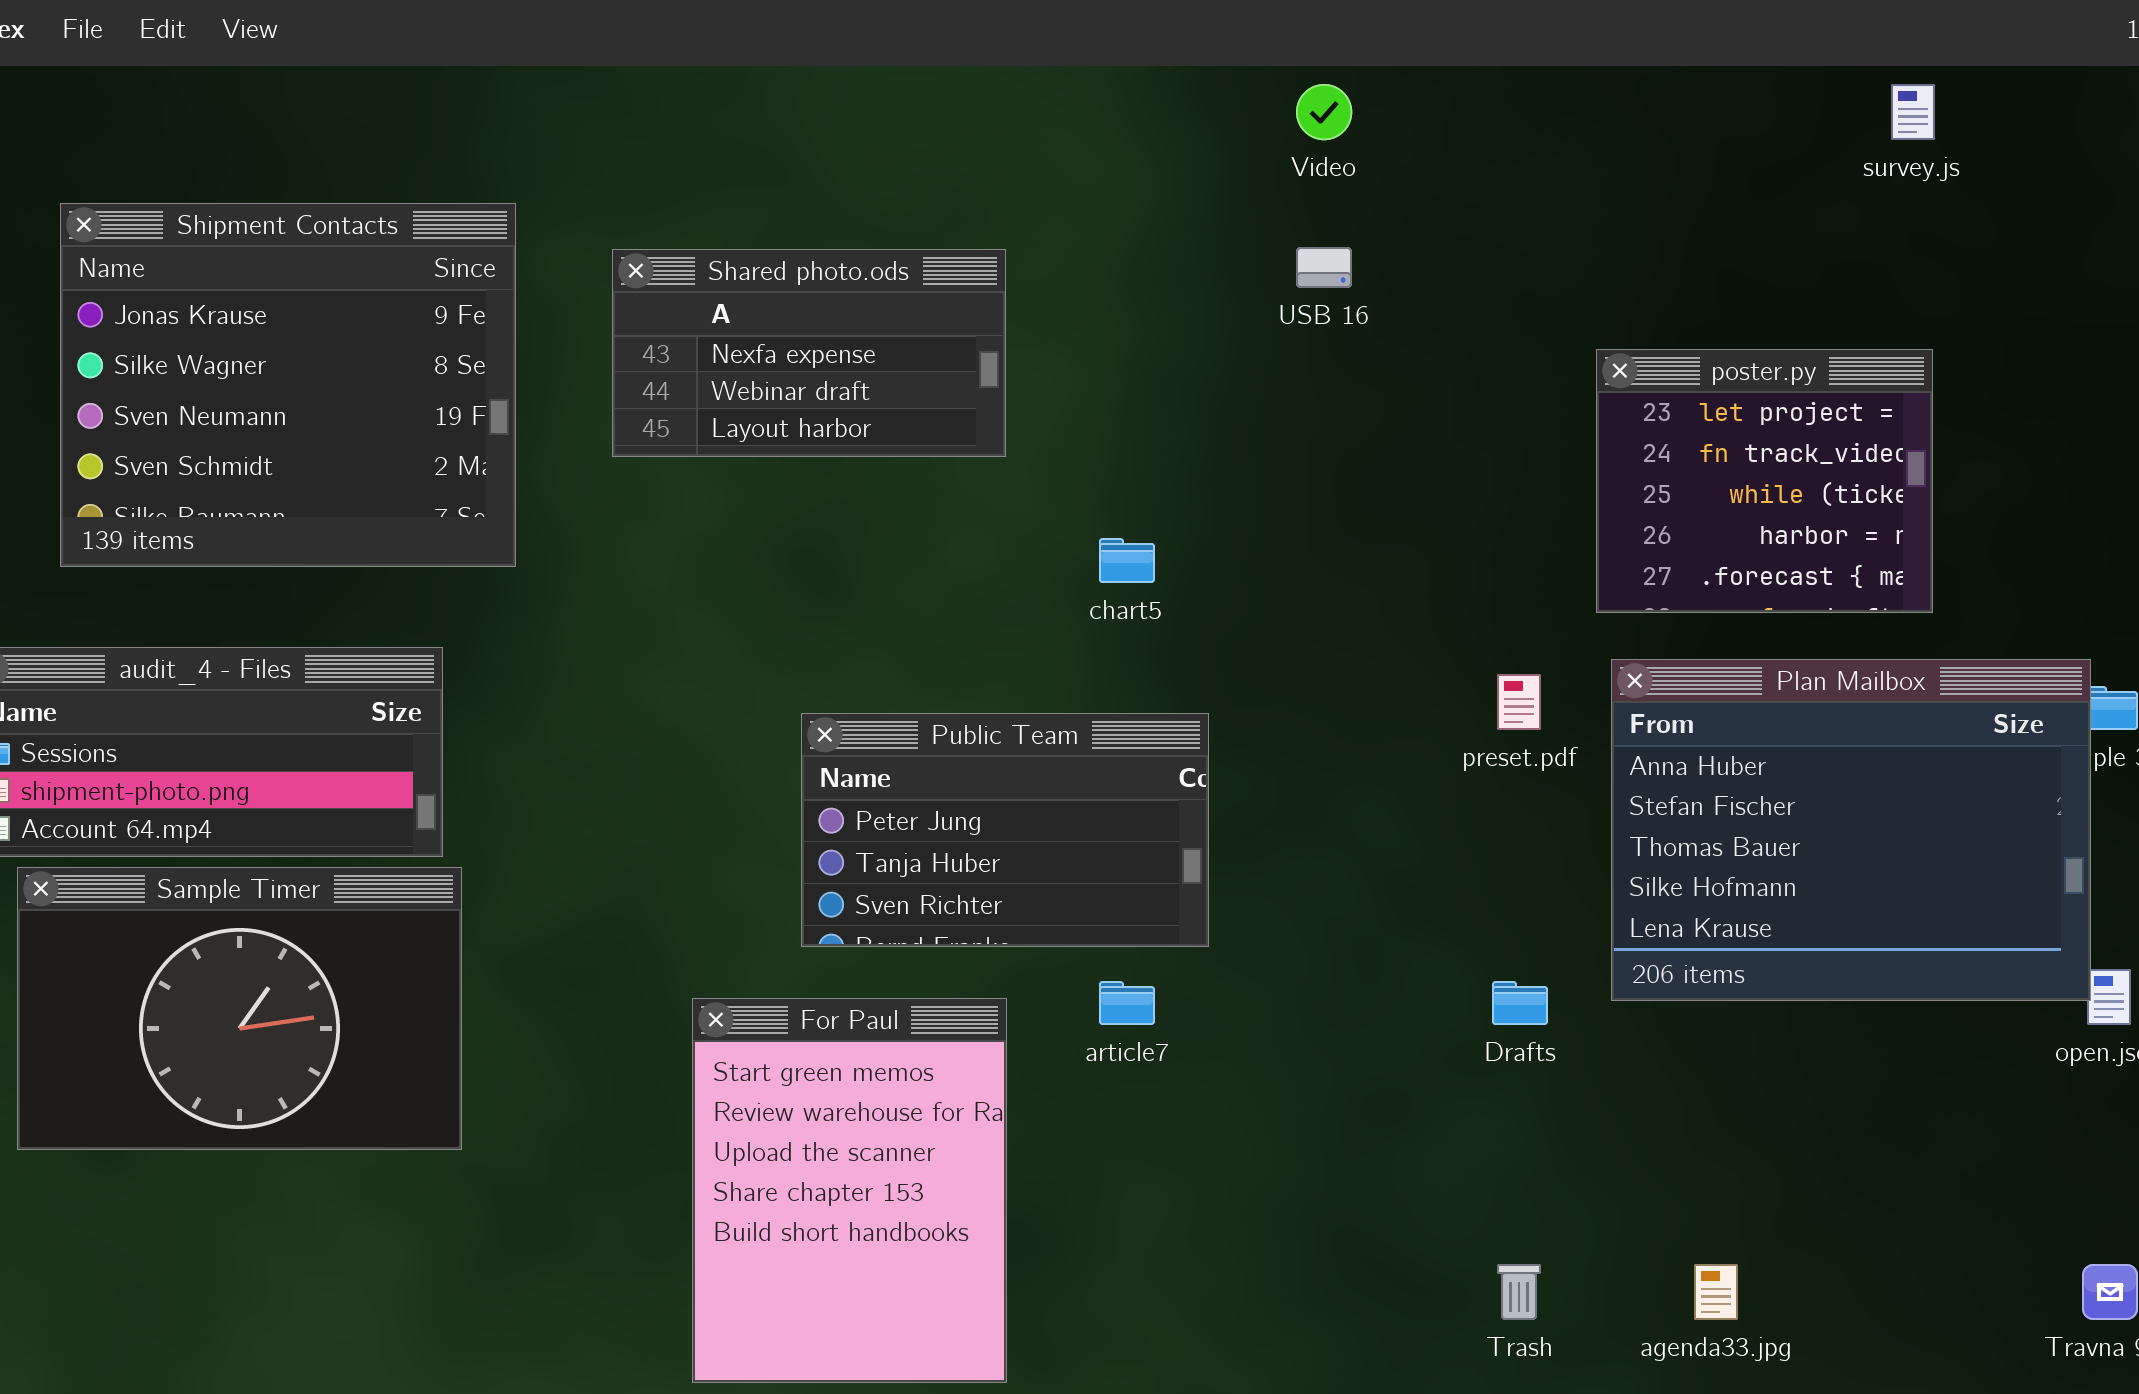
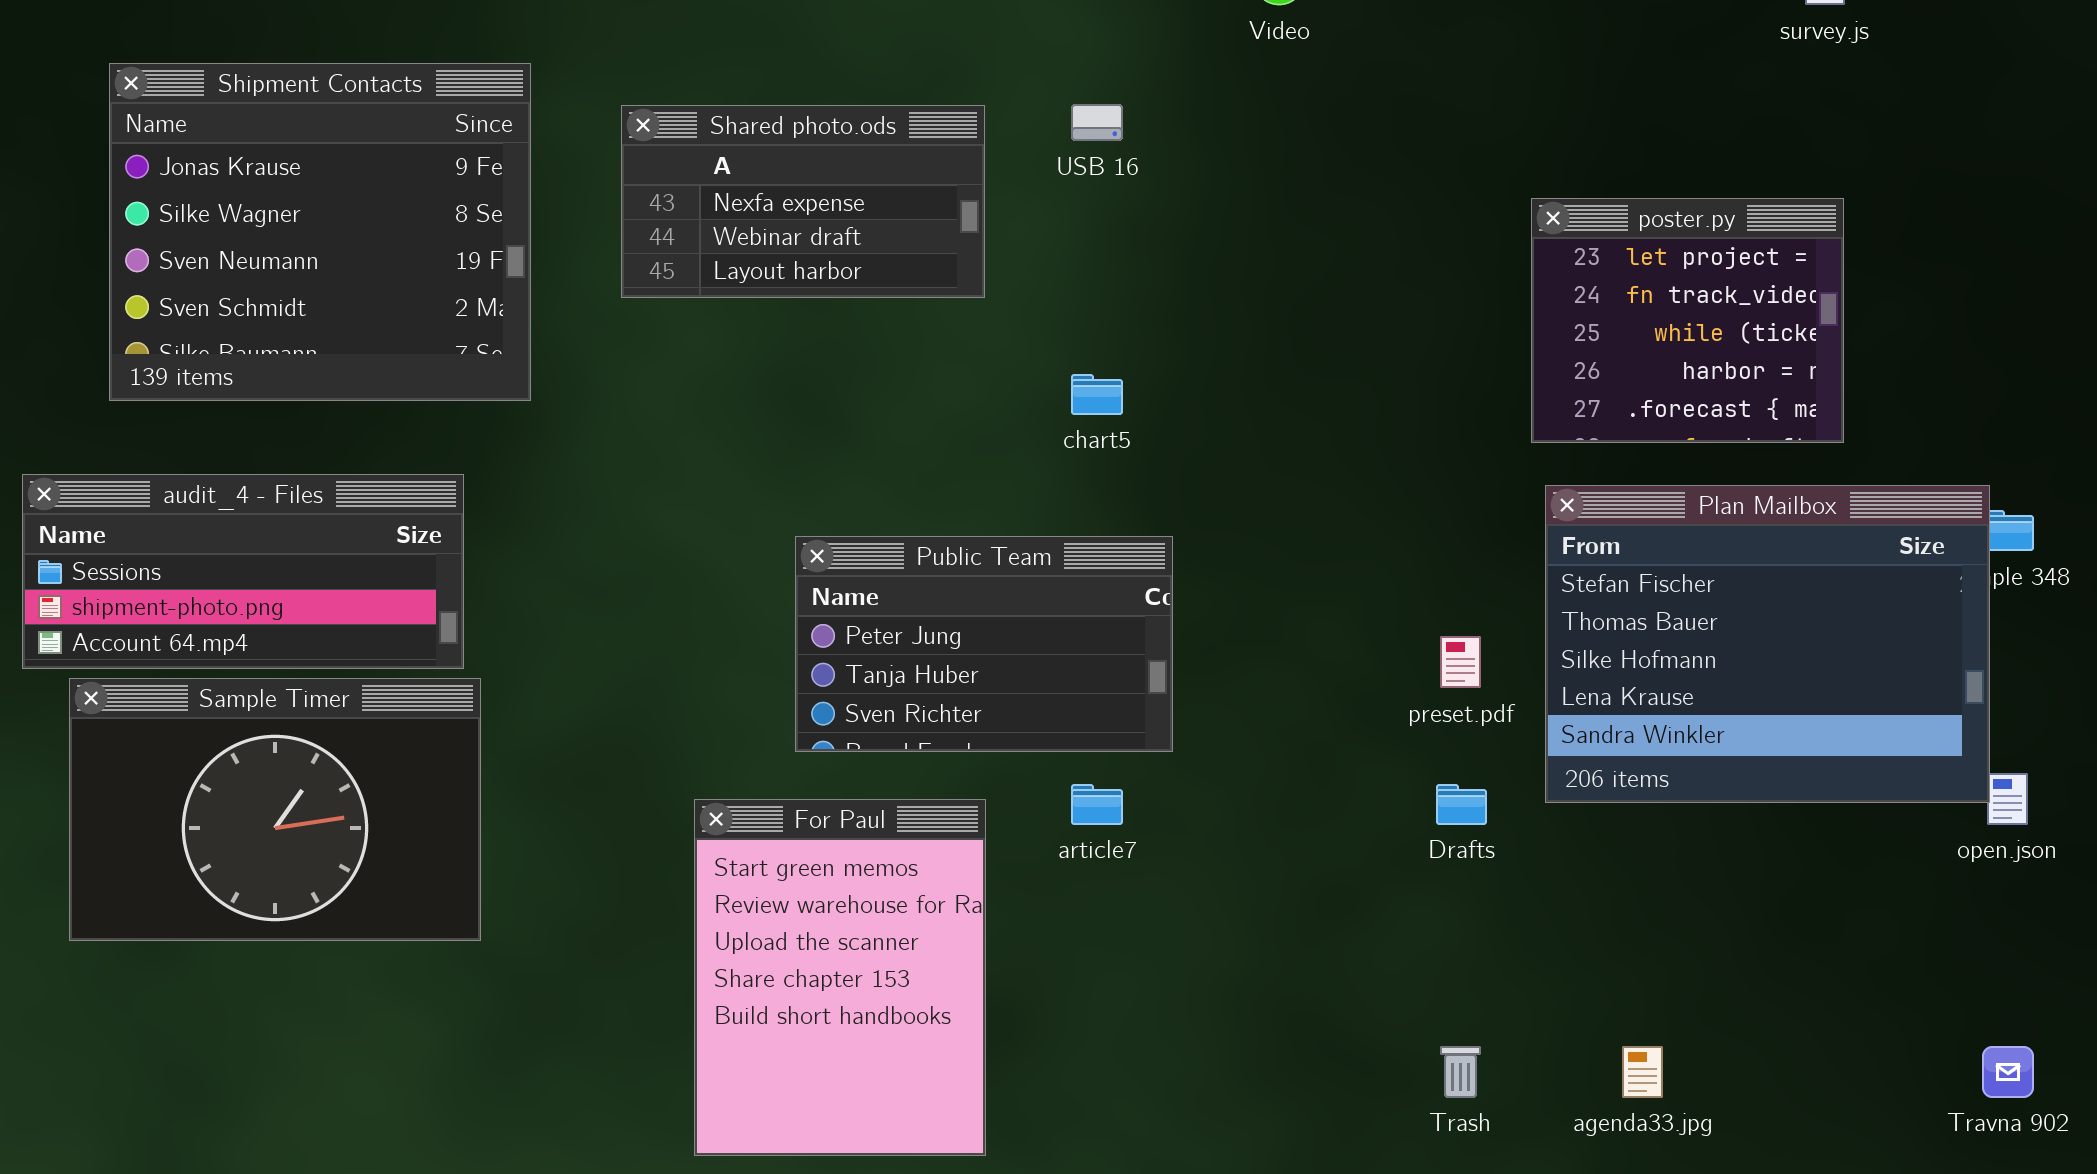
USB 16: [1296,247,1352,288] -> [1071,104,1123,141], moved
Plan Mailbox: [1611,659,2091,1001] -> [1545,485,1990,803], scrolled down 1 row
preset.pdf: [1497,674,1541,730] -> [1440,636,1481,688], moved

